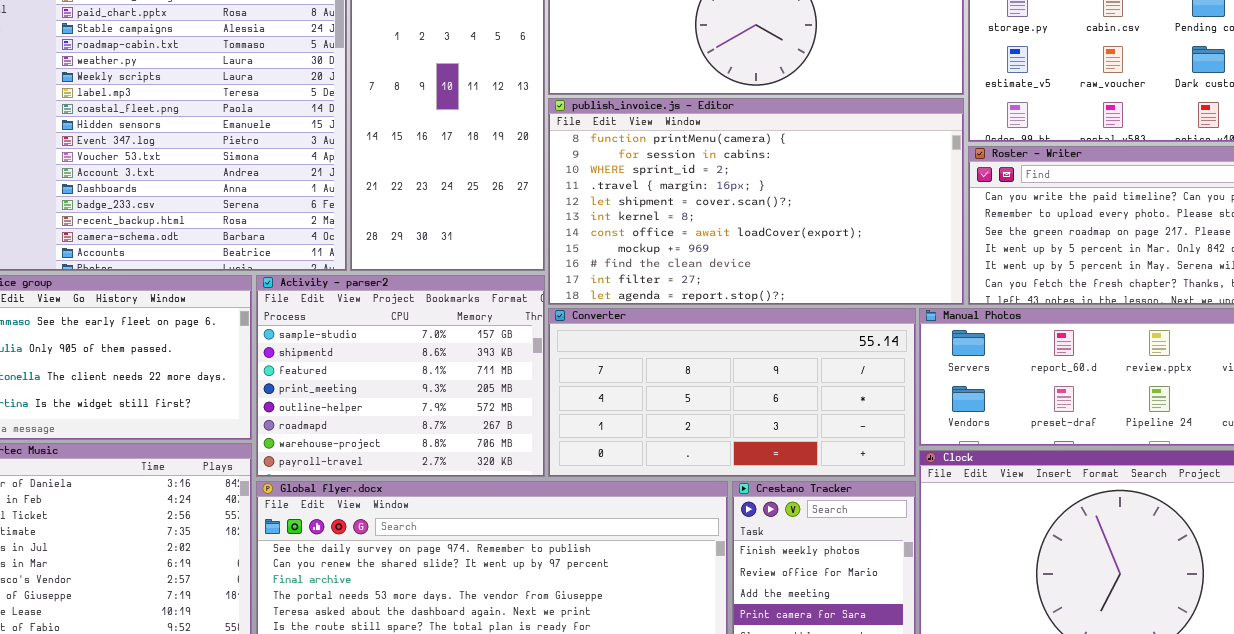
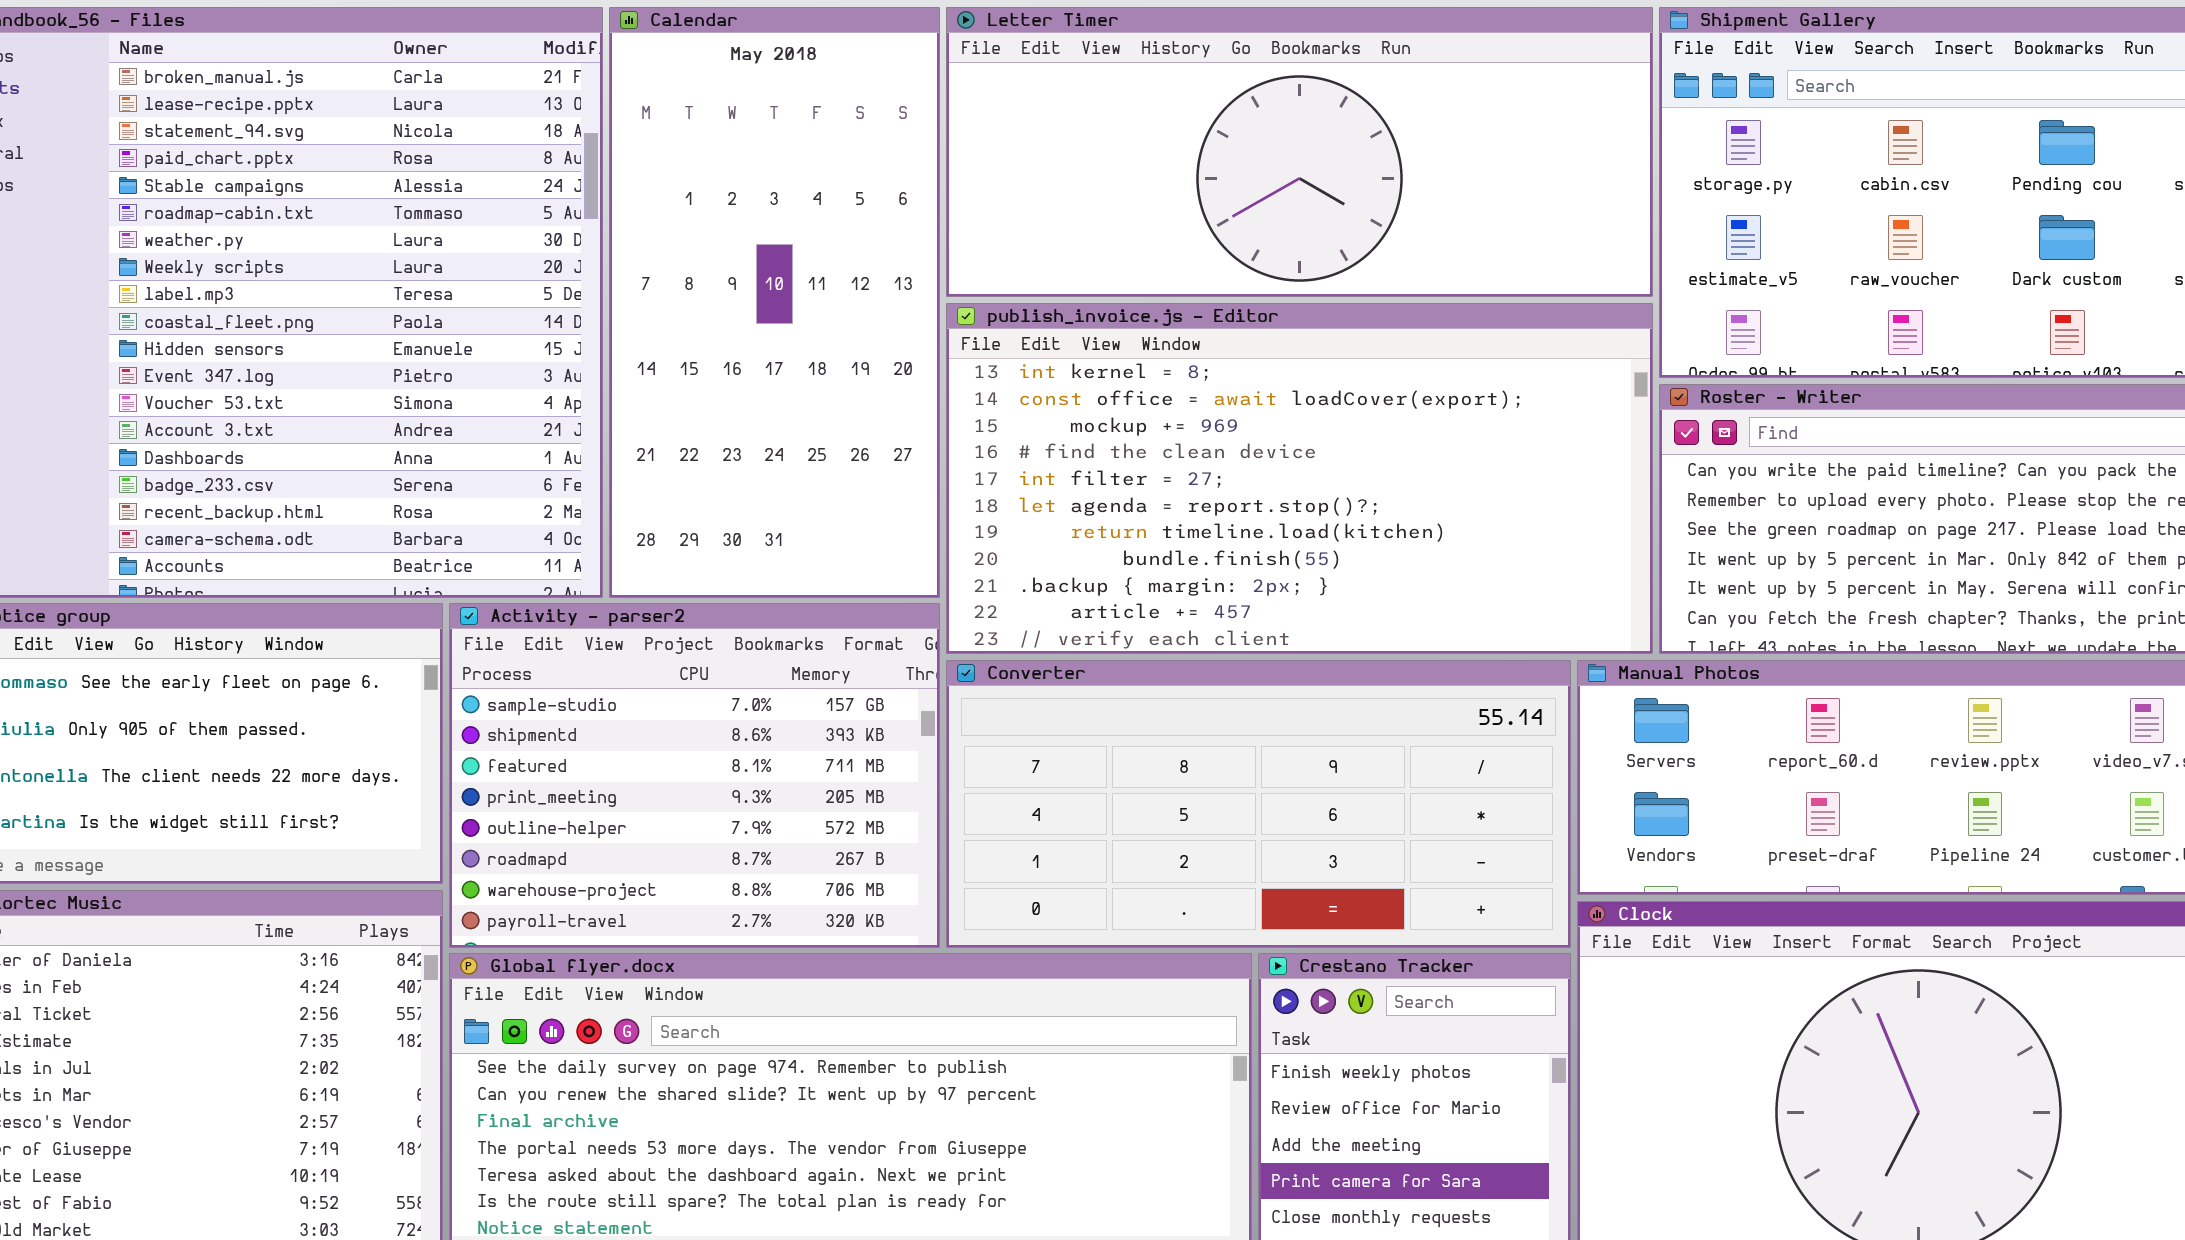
publish_invoice.js - Editor: [548,98,964,305] -> [946,303,1653,654], scrolled down 5 rows

